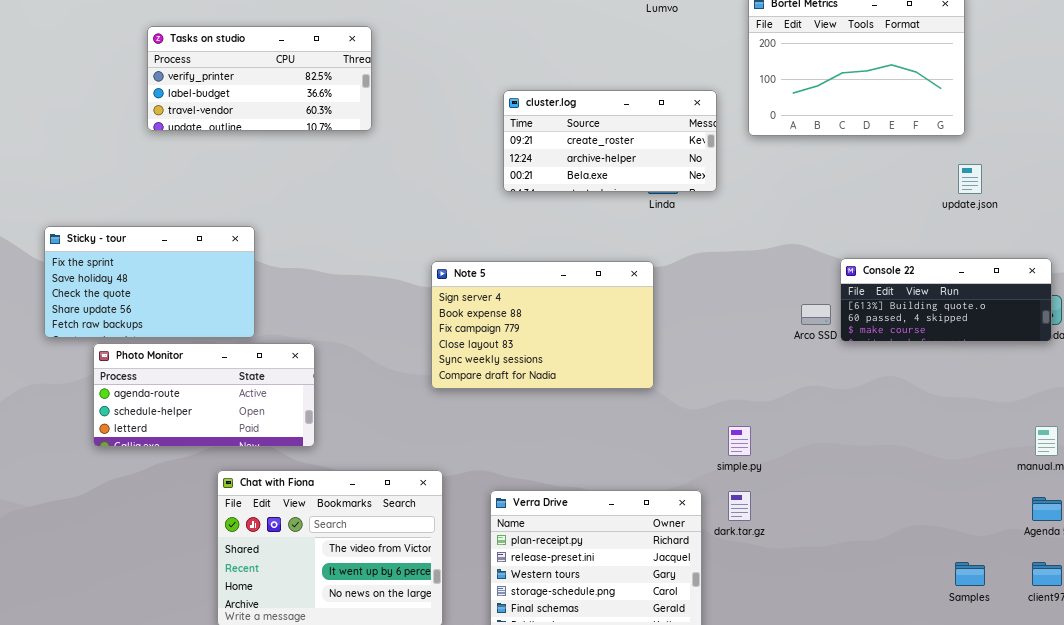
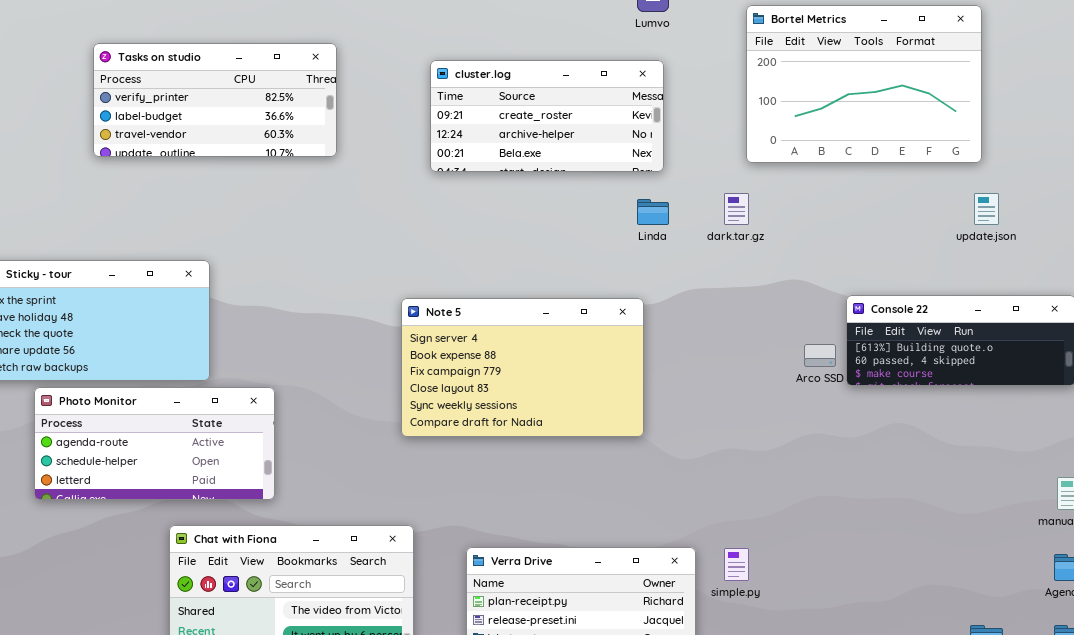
cluster.log: [503,90,717,192] -> [430,60,664,172], moved
simple.py: [728,426,751,456] -> [724,548,749,581], moved
dark.tar.gz: [728,491,751,521] -> [724,193,749,225], moved

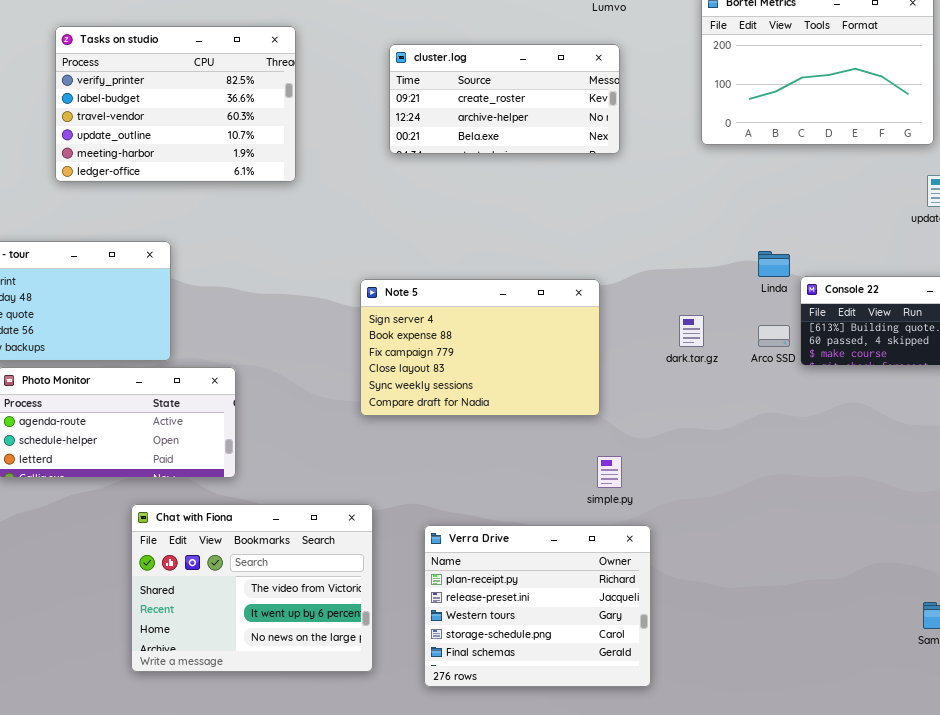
Tasks on studio: [93,43,337,157] -> [55,26,296,182], resized
dark.tar.gz: [724,193,749,225] -> [679,315,704,347], moved
Linda: [637,199,669,225] -> [758,251,790,277], moved
simple.py: [724,548,749,581] -> [597,456,622,488], moved

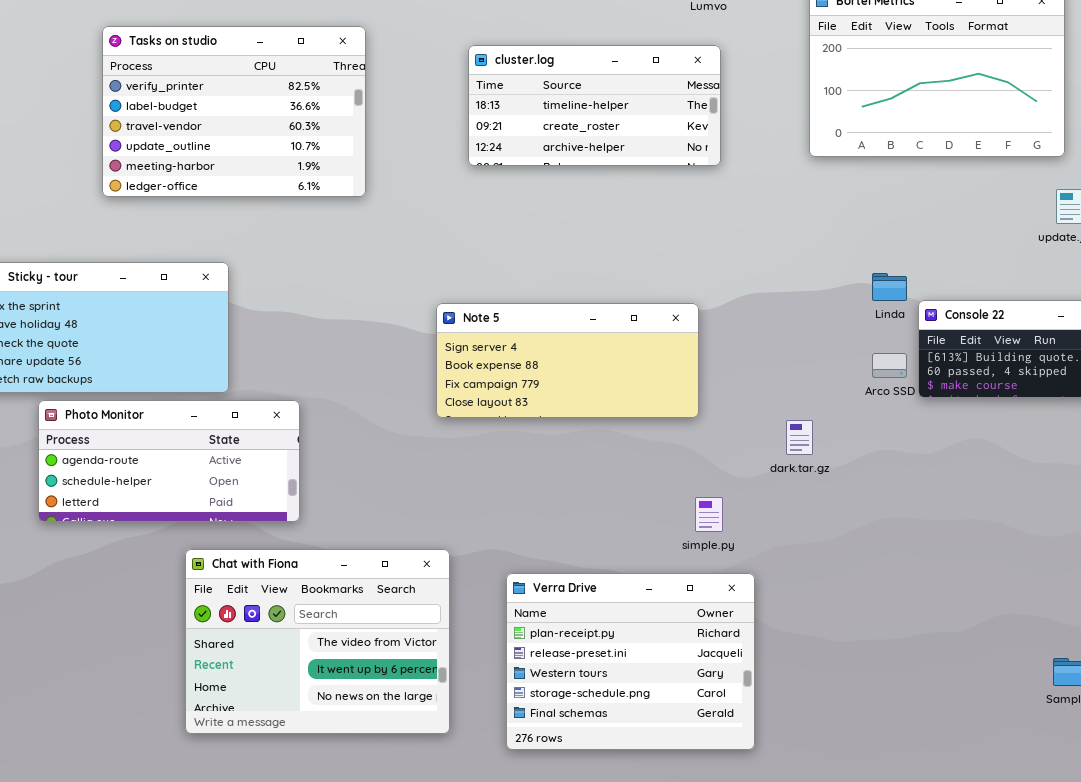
cluster.log: [389,44,620,154] -> [468,45,721,166], scrolled up 1 row
Note 5: [360,279,600,416] -> [436,303,699,418], resized
dark.tar.gz: [679,315,704,347] -> [786,420,813,455], moved

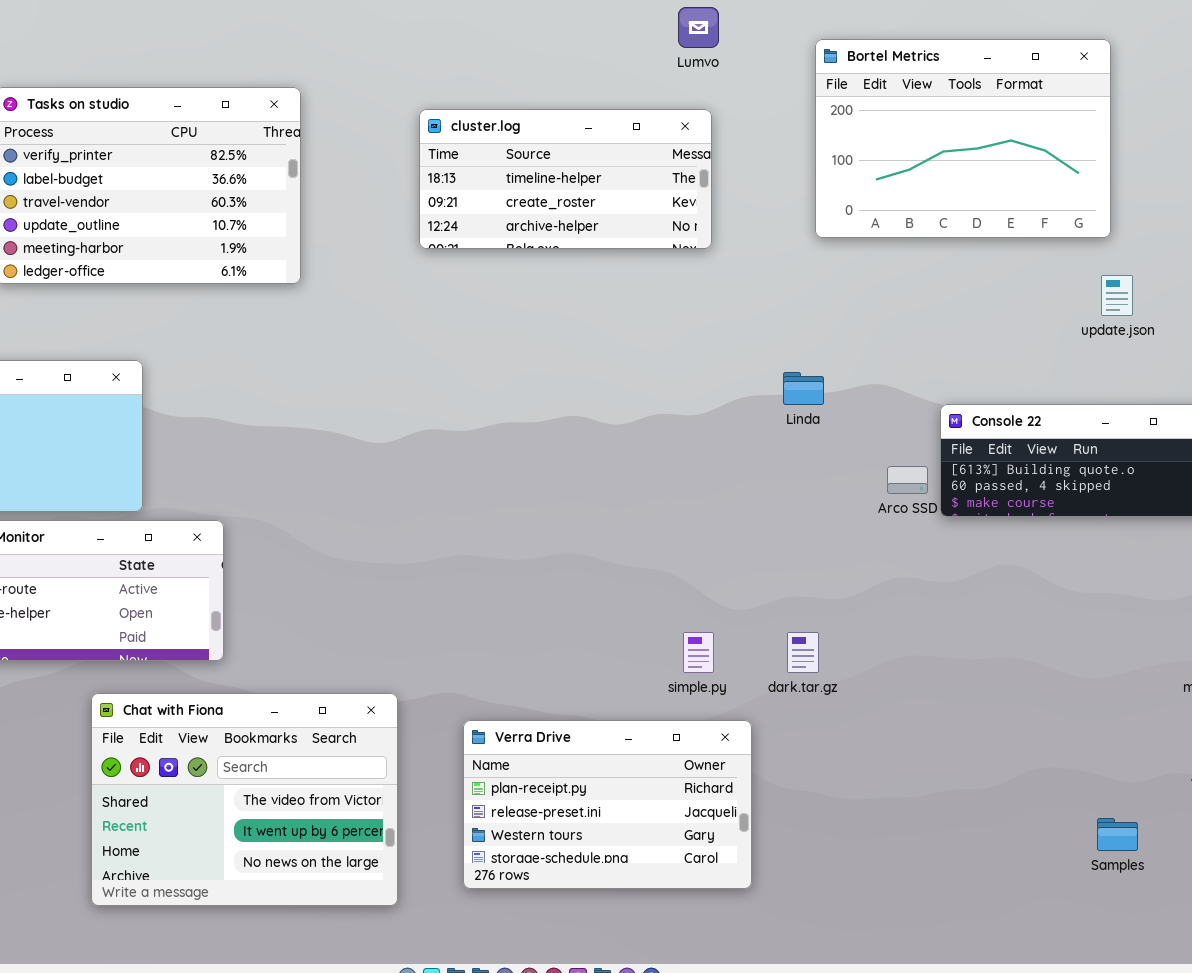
Linda: [872,273,907,301] -> [783,372,824,405], moved
Note 5: [436,303,699,418] -> none, closed
dark.tar.gz: [786,420,813,455] -> [787,632,819,673], moved
Verra Drive: [506,573,755,750] -> [463,720,752,889], resized

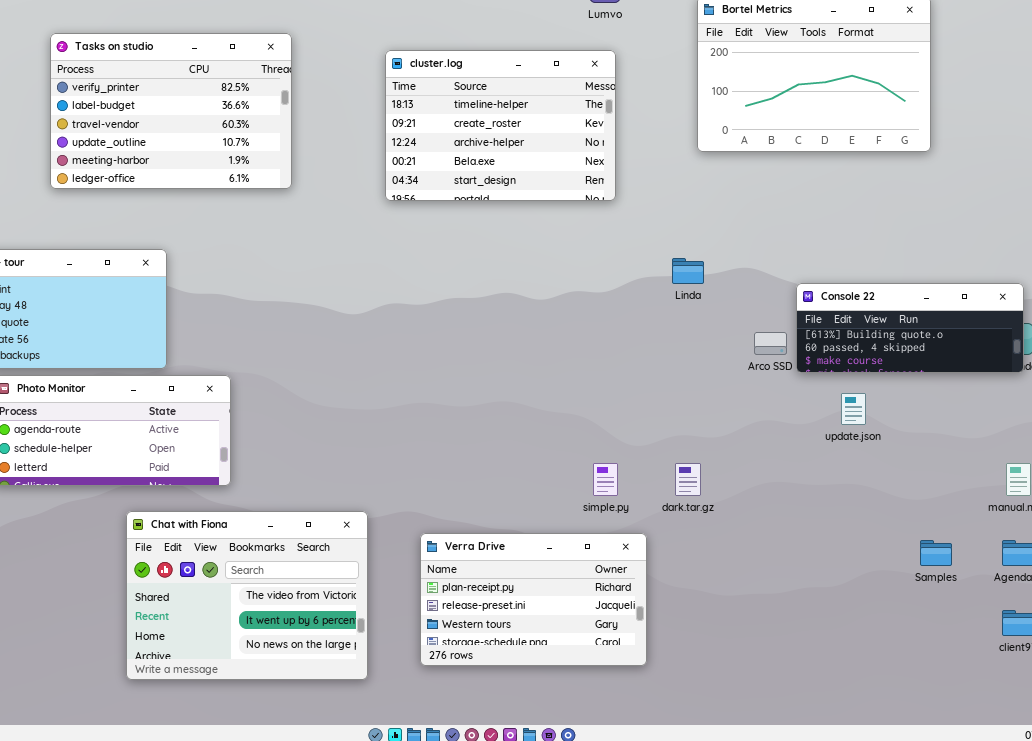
cluster.log: [419,109,712,249] -> [385,50,616,201], resized
update.json: [1101,275,1133,316] -> [841,393,866,425], moved
Samples: [1097,818,1138,851] -> [920,540,952,566], moved

